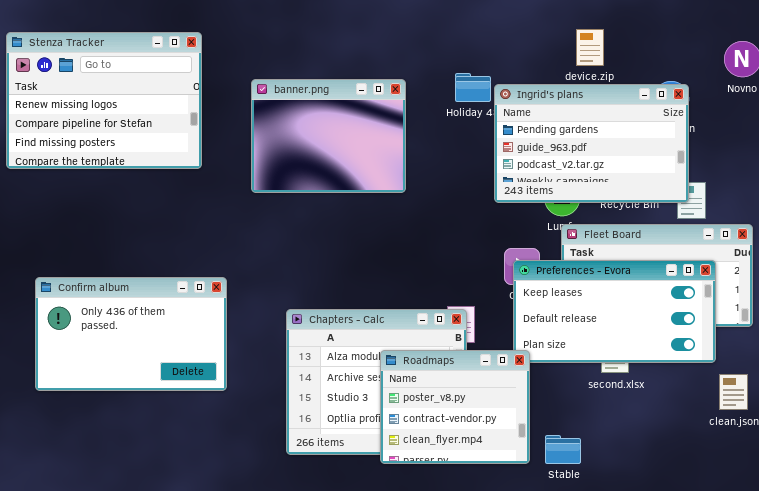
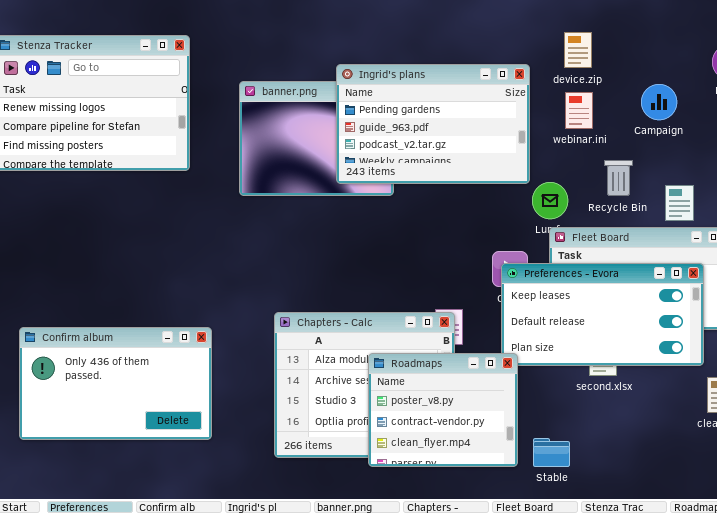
Ingrid's plans: [494,84,689,203] -> [336,64,530,184], moved
Confirm album: [35,277,227,391] -> [19,327,212,440], moved

